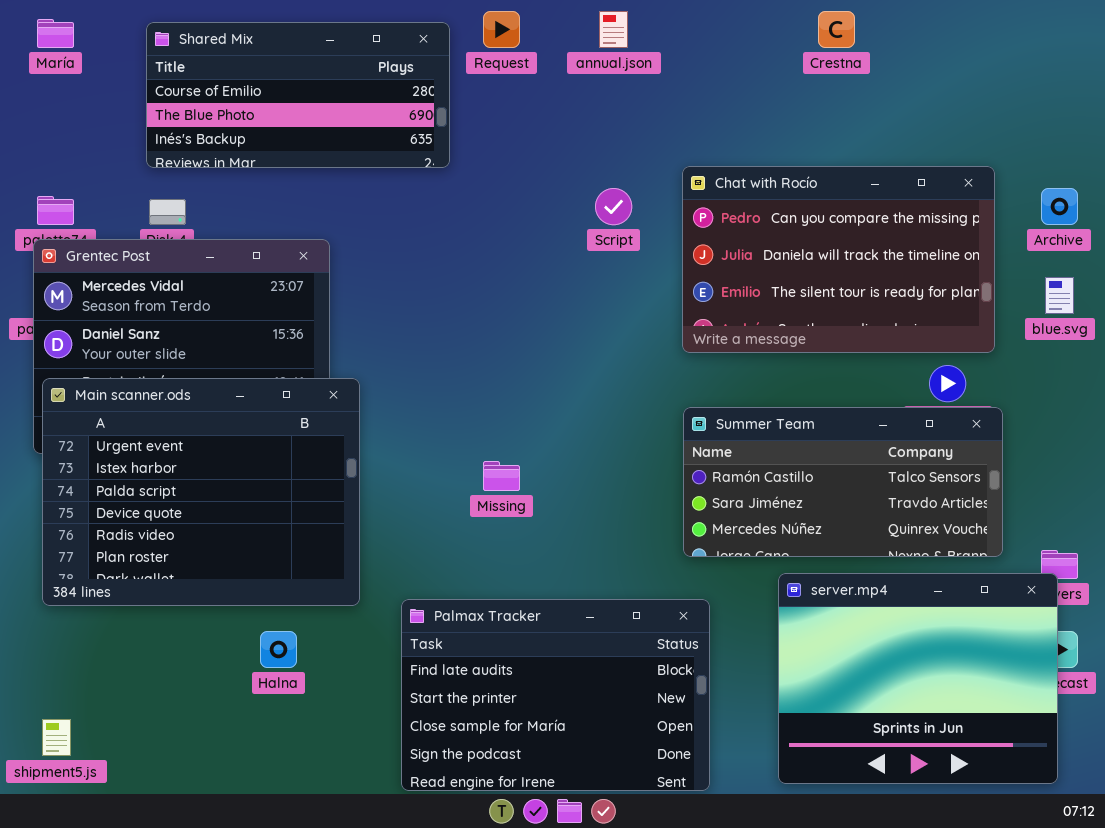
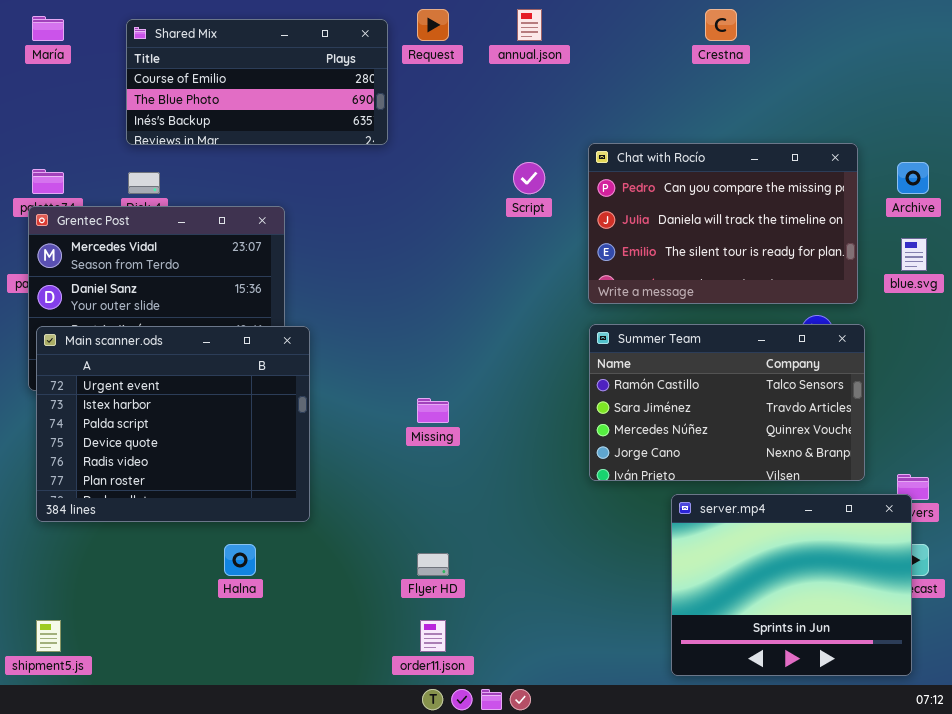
Summer Team: [683,407,1003,557] -> [589,324,865,481], resized
Palmax Tracker: [401,599,710,791] -> none, closed

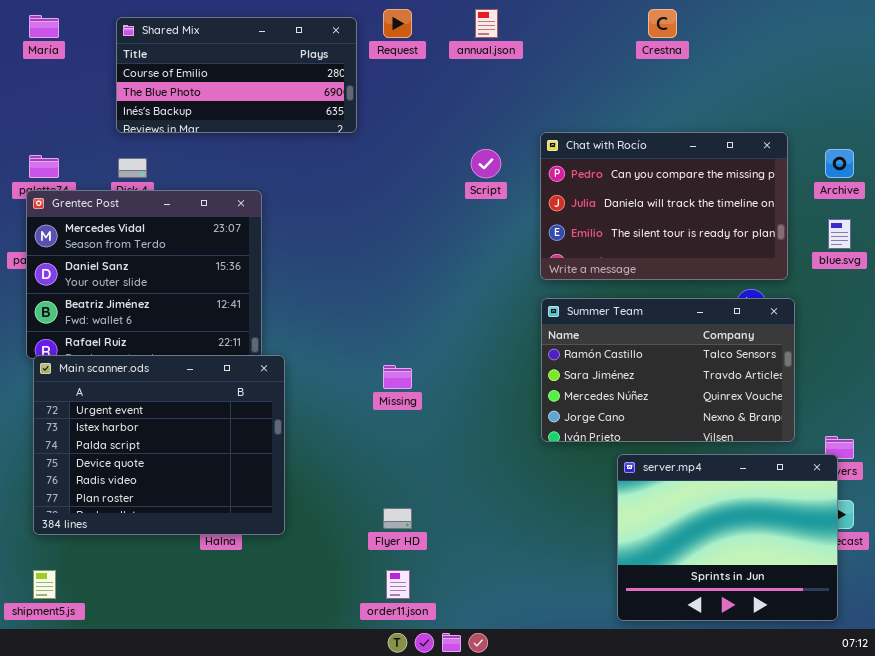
Main scanner.ods: [36,326,310,522] -> [33,355,285,535], moved

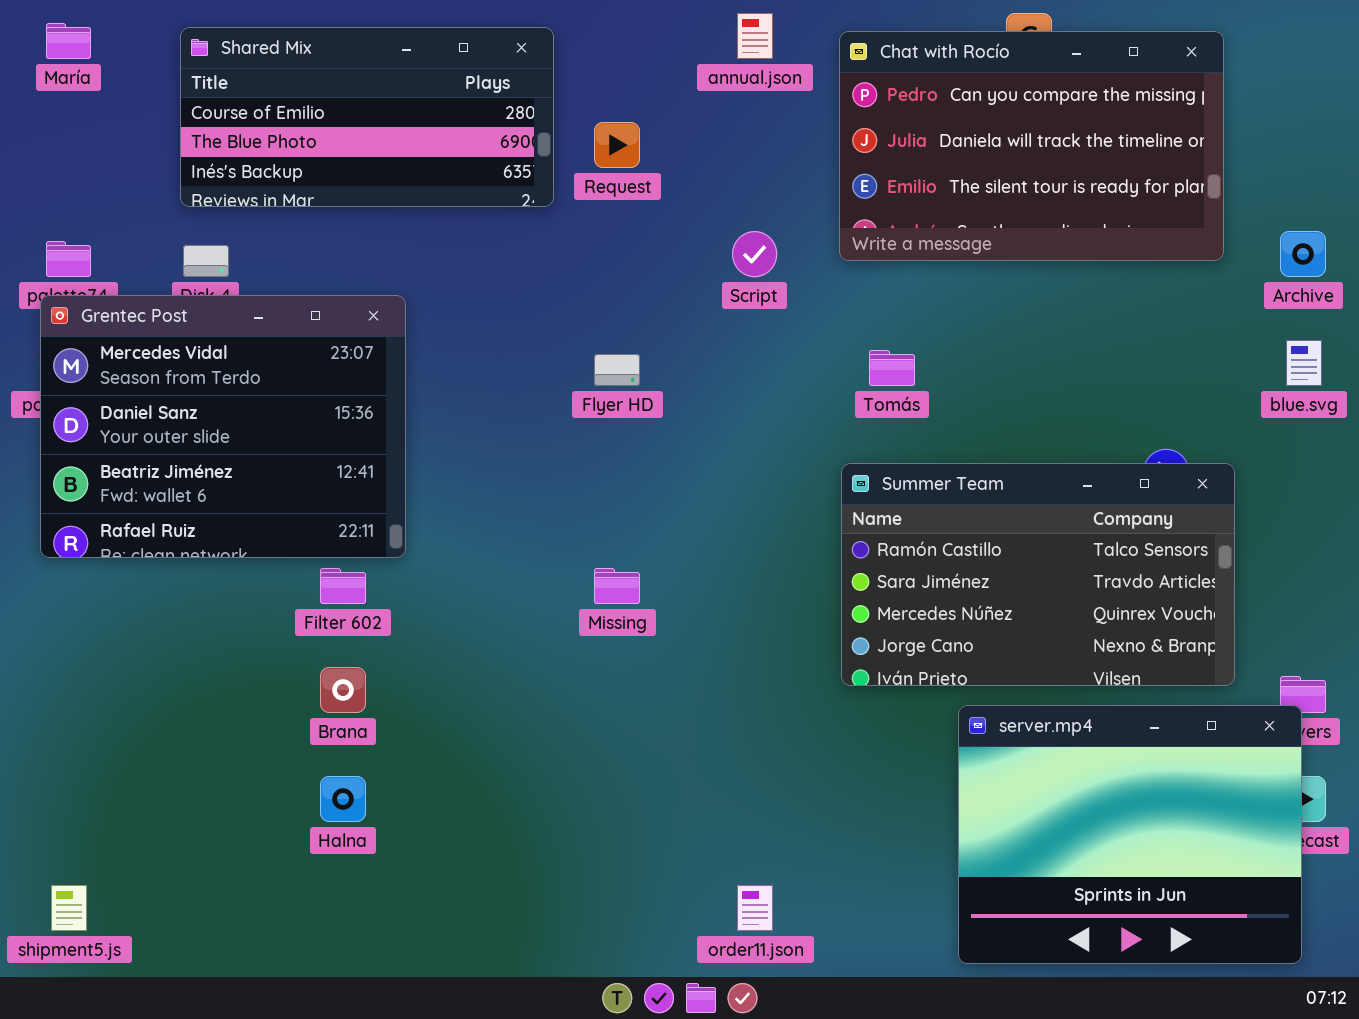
Request: [383,9,412,38] -> [594,122,640,168], moved
Chat with Rocío: [540,132,788,280] -> [839,31,1224,261], moved
Main scanner.ods: [33,355,285,535] -> none, closed
Flyer HD: [383,508,412,529] -> [594,354,640,386], moved
order11.json: [386,570,410,599] -> [737,885,773,931], moved

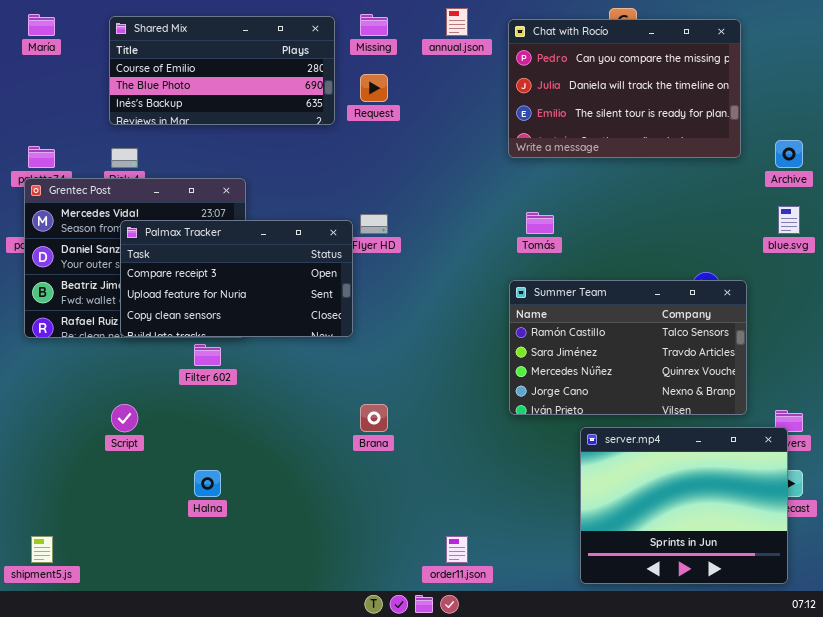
Script: [732,231,777,277] -> [111,404,138,432], moved
Palmax Tracker: none -> [120,220,353,337], opened
Missing: [594,568,640,604] -> [360,14,388,36], moved
Brana: [320,667,366,713] -> [360,404,388,432], moved

